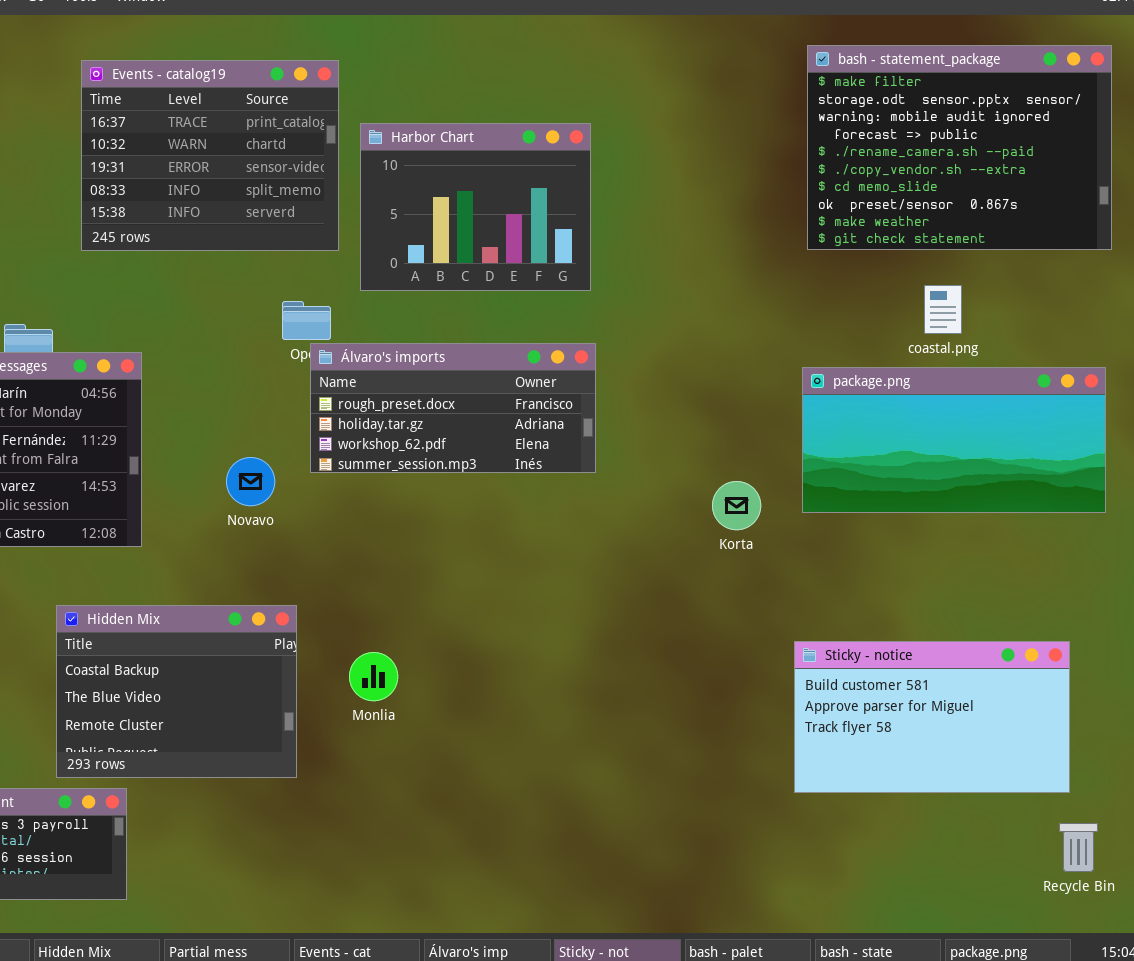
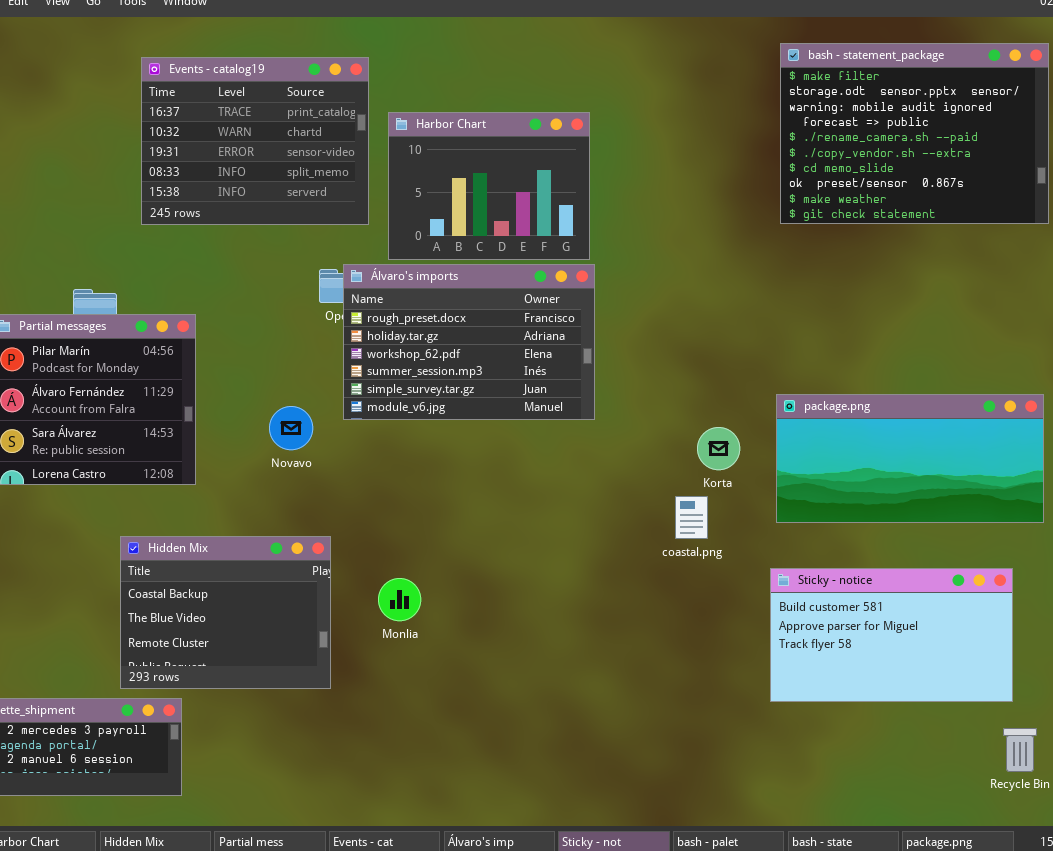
coastal.png: [924,285,962,334] -> [675,496,708,539], moved
Álvaro's imports: [310,343,596,473] -> [343,264,595,420], resized
package.png: [802,367,1106,513] -> [776,394,1044,523], moved

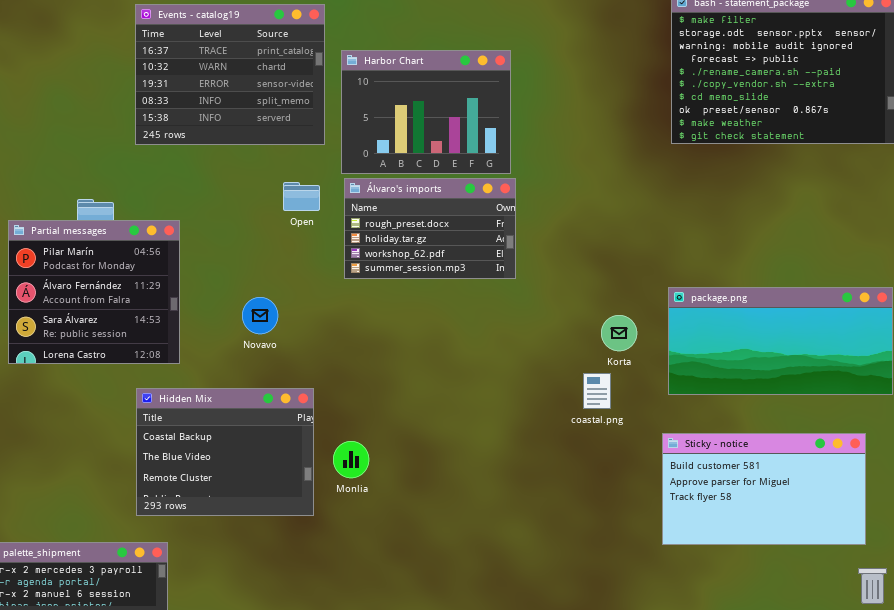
Álvaro's imports: [343,264,595,420] -> [344,178,516,279], resized
Hidden Mix: [120,536,331,689] -> [136,388,314,516], moved

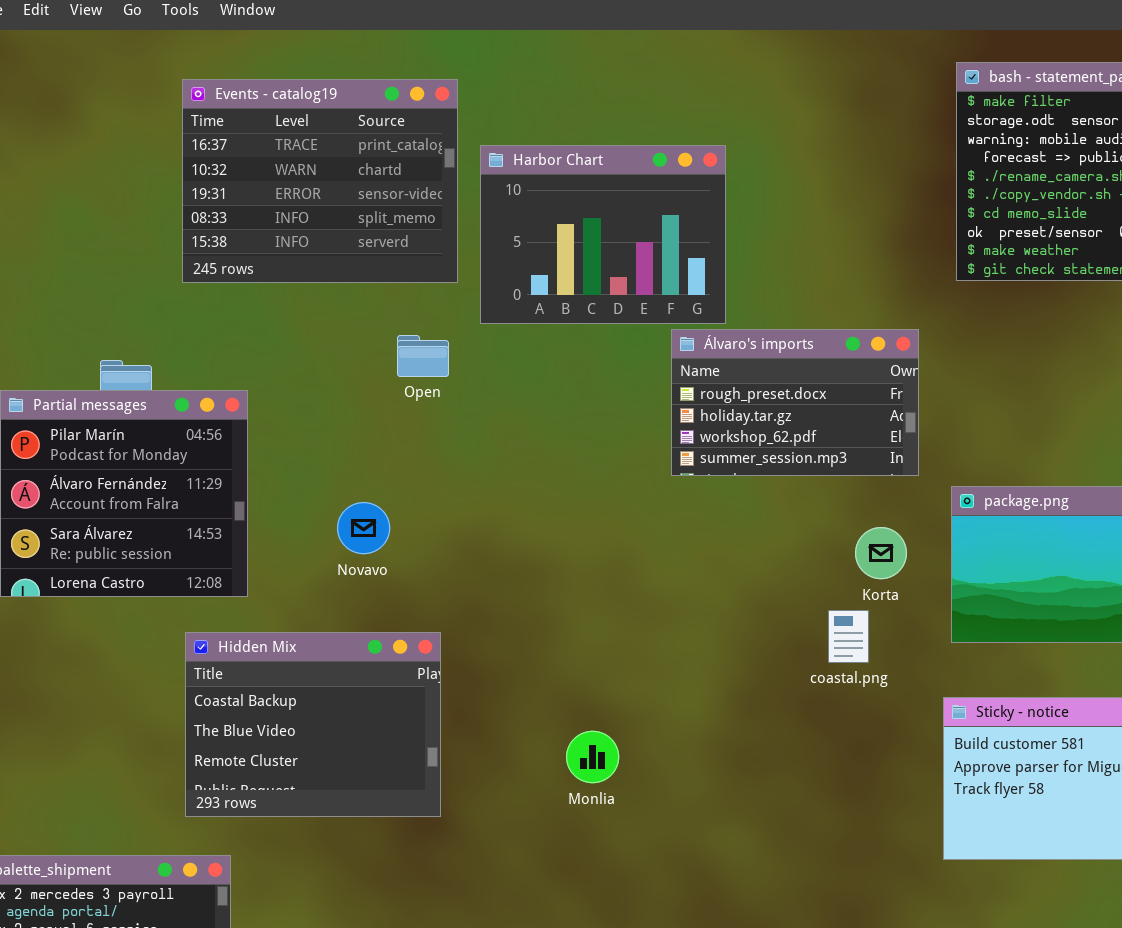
Álvaro's imports: [344,178,516,279] -> [671,329,919,476], moved
Monlia: [333,441,369,478] -> [566,731,619,783], moved

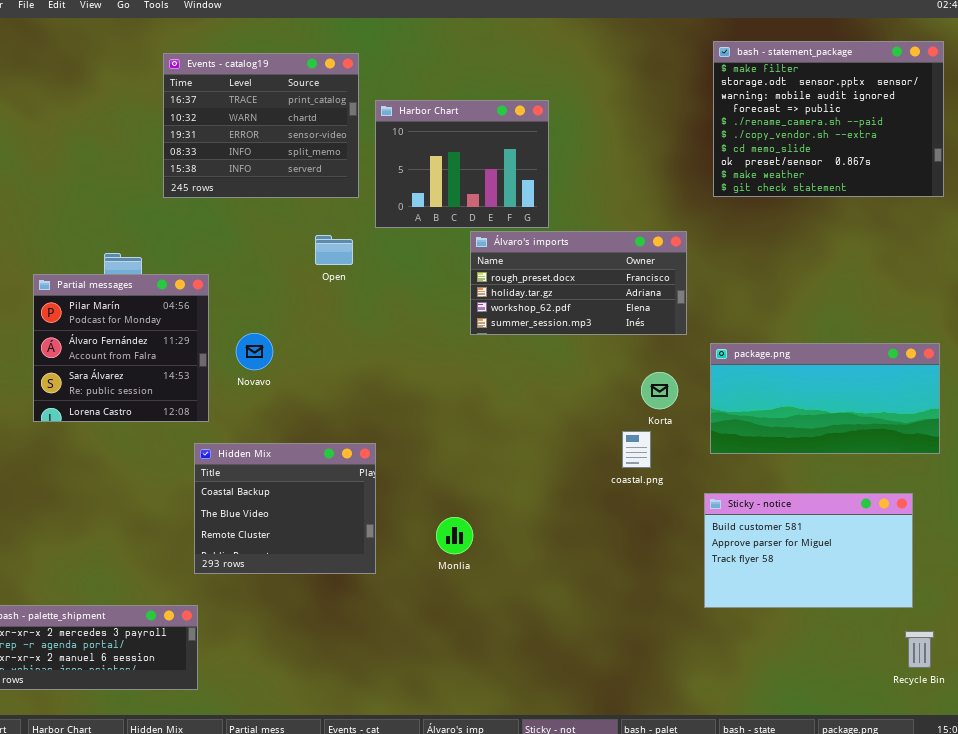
Álvaro's imports: [671,329,919,476] -> [470,231,687,335], resized
Novavo: [337,502,390,554] -> [236,333,273,370], moved
Hidden Mix: [185,632,441,817] -> [194,443,376,574], moved

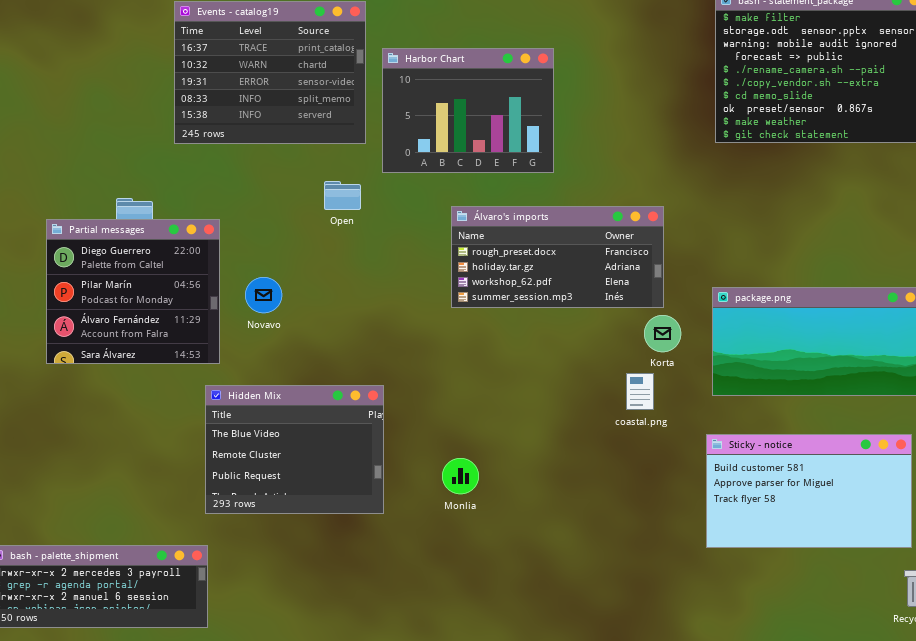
Álvaro's imports: [470,231,687,335] -> [451,206,664,308], moved
Partial messages: [33,274,209,422] -> [46,219,220,364], scrolled up 1 row
Hidden Mix: [194,443,376,574] -> [205,385,384,514], scrolled down 1 row

